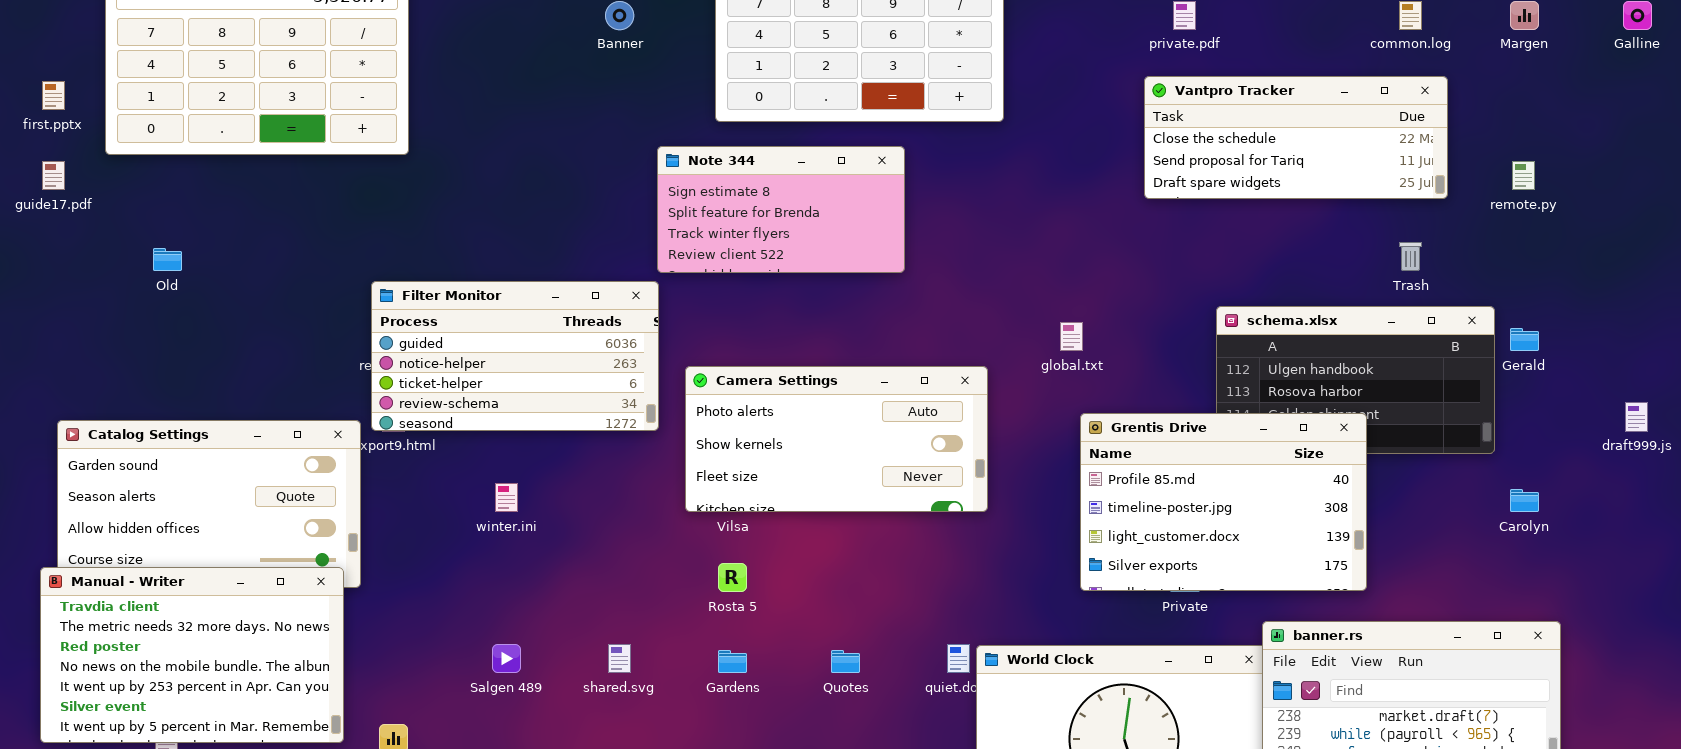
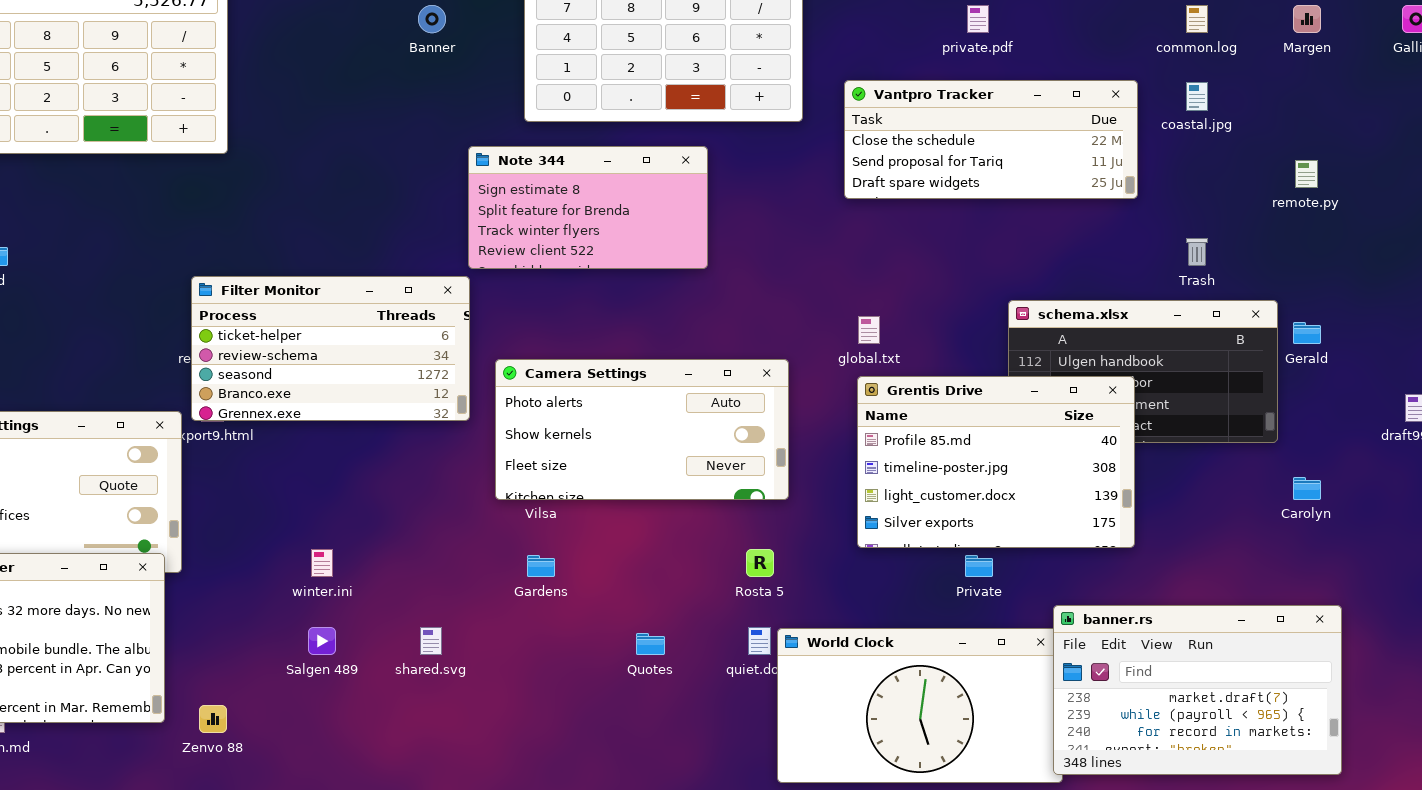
Vantpro Tracker: [1144,76,1448,199] -> [844,80,1138,199], moved
Filter Monitor: [371,281,659,431] -> [191,276,470,421], scrolled down 2 rows
Grentis Drive: [1080,413,1367,591] -> [857,376,1135,548], moved
winter.ini: [495,483,518,512] -> [311,549,333,577], moved
Rosta 5: [718,563,747,592] -> [746,549,774,577], moved
Gardens: [718,650,747,673] -> [527,555,555,577], moved

